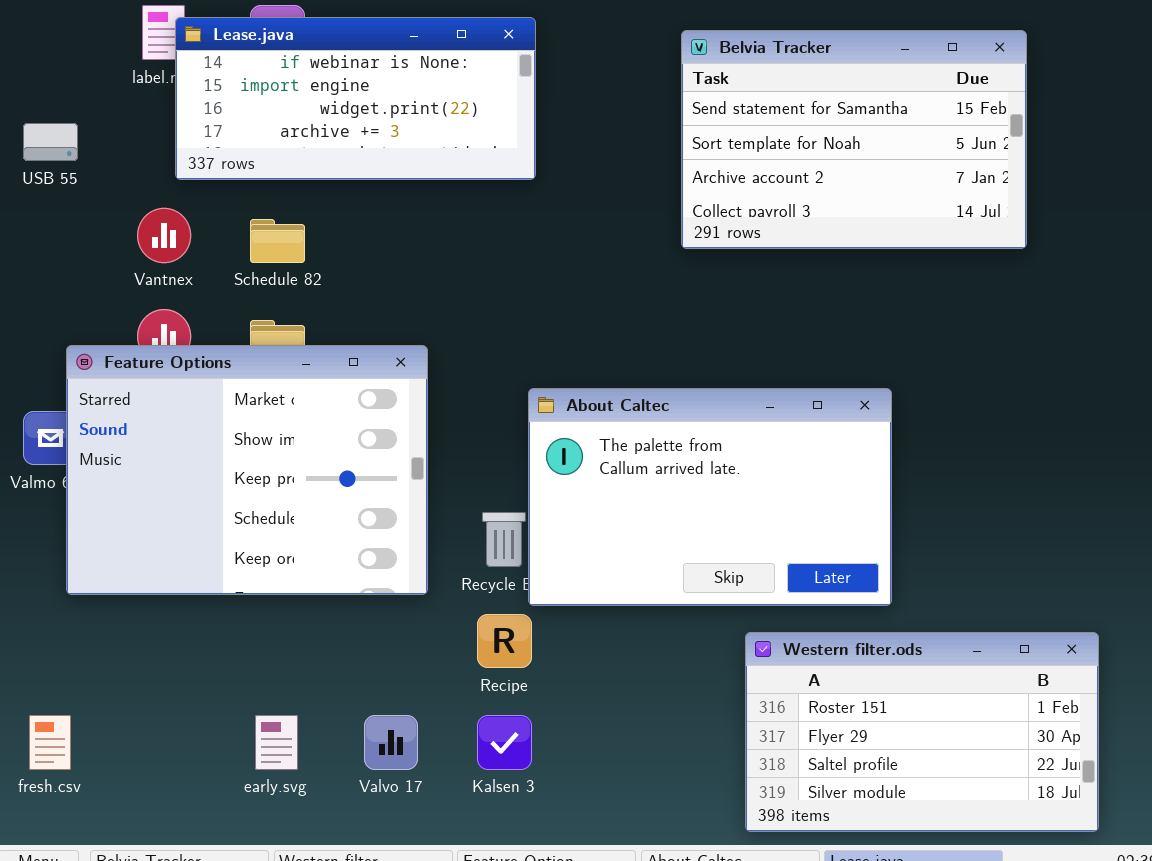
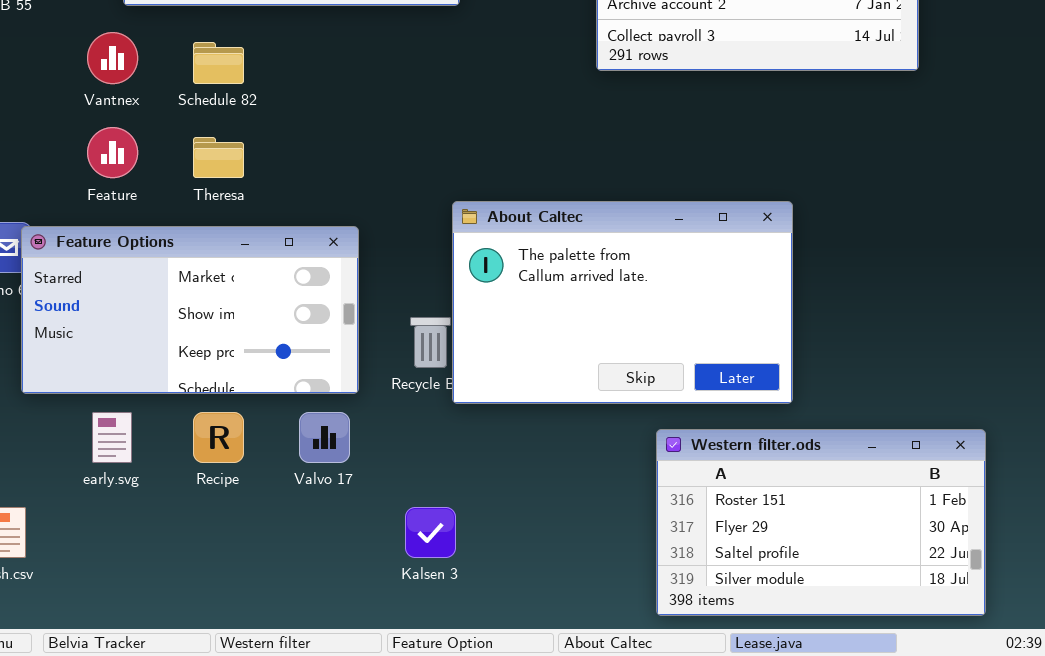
Feature Options: [66,345,428,595] -> [21,226,359,394], resized
Recipe: [477,614,532,668] -> [193,412,244,463], moved
early.svg: [255,715,298,770] -> [92,412,132,463], moved
Valvo 17: [364,715,418,770] -> [299,412,350,463], moved

